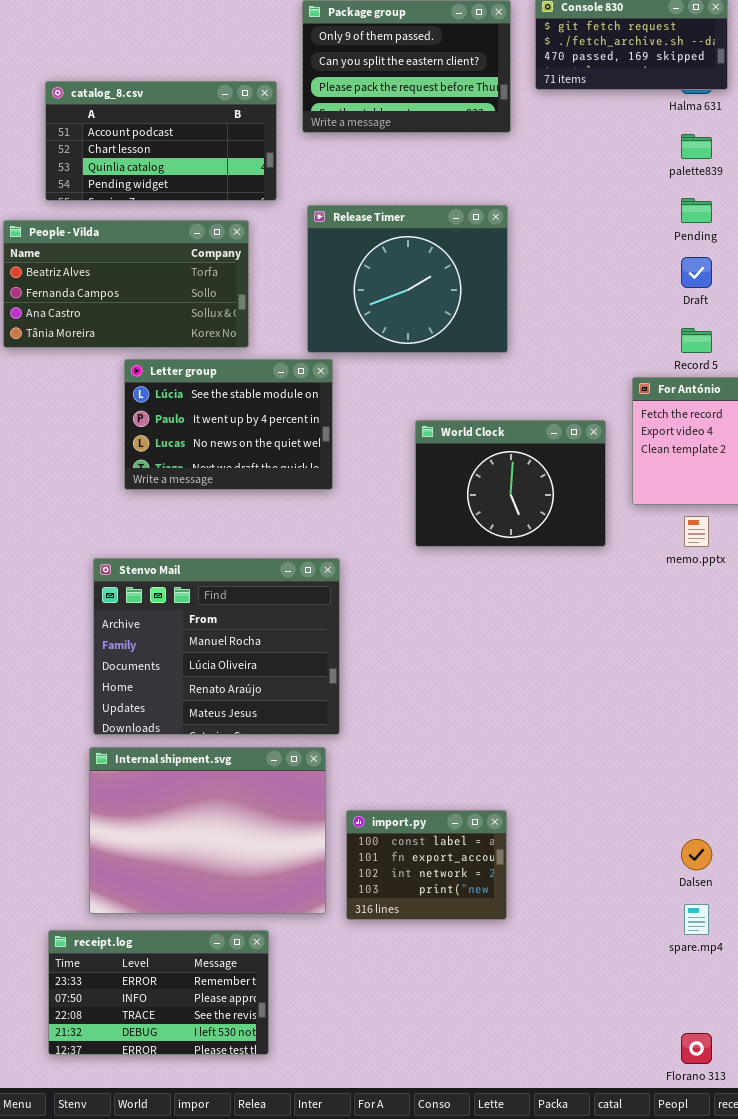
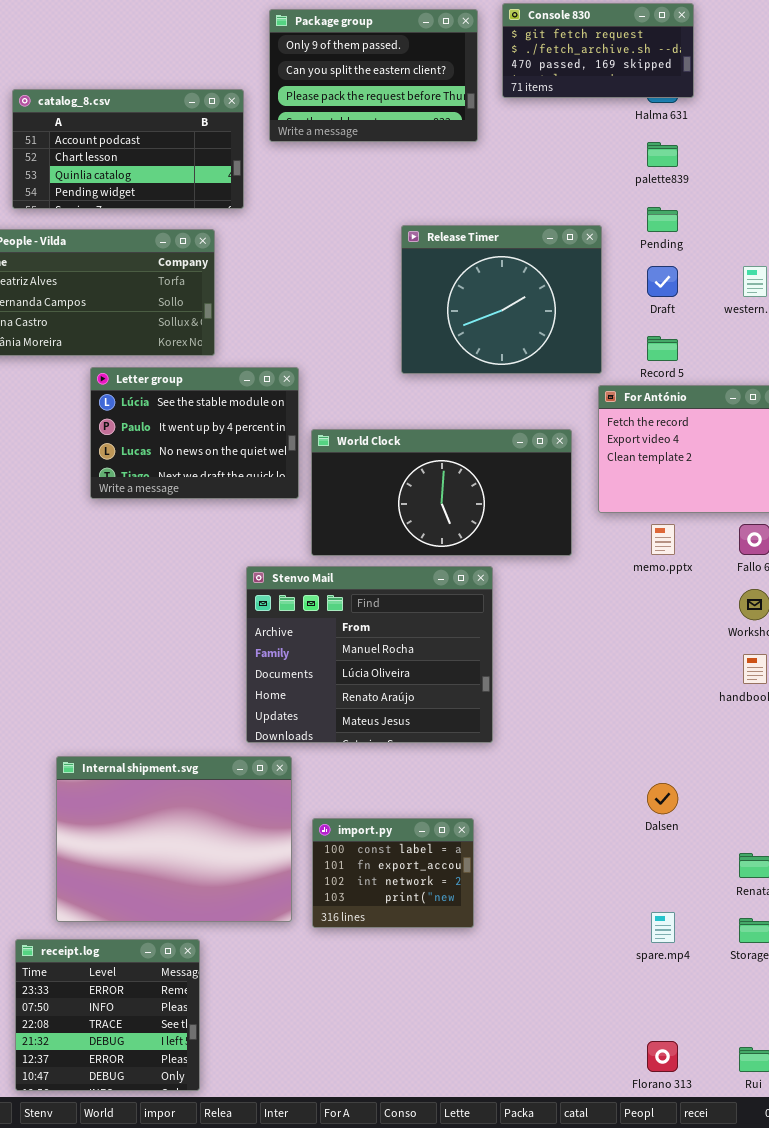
Release Timer: [307,205,508,353] -> [401,225,602,374], moved
World Clock: [415,420,606,547] -> [311,429,572,556], resized
Stenvo Mail: [93,558,340,735] -> [246,566,493,743], moved
Dalsen: [681,839,712,870] -> [647,783,678,814], moved
receipt.log: [48,930,269,1055] -> [15,939,200,1091], resized

